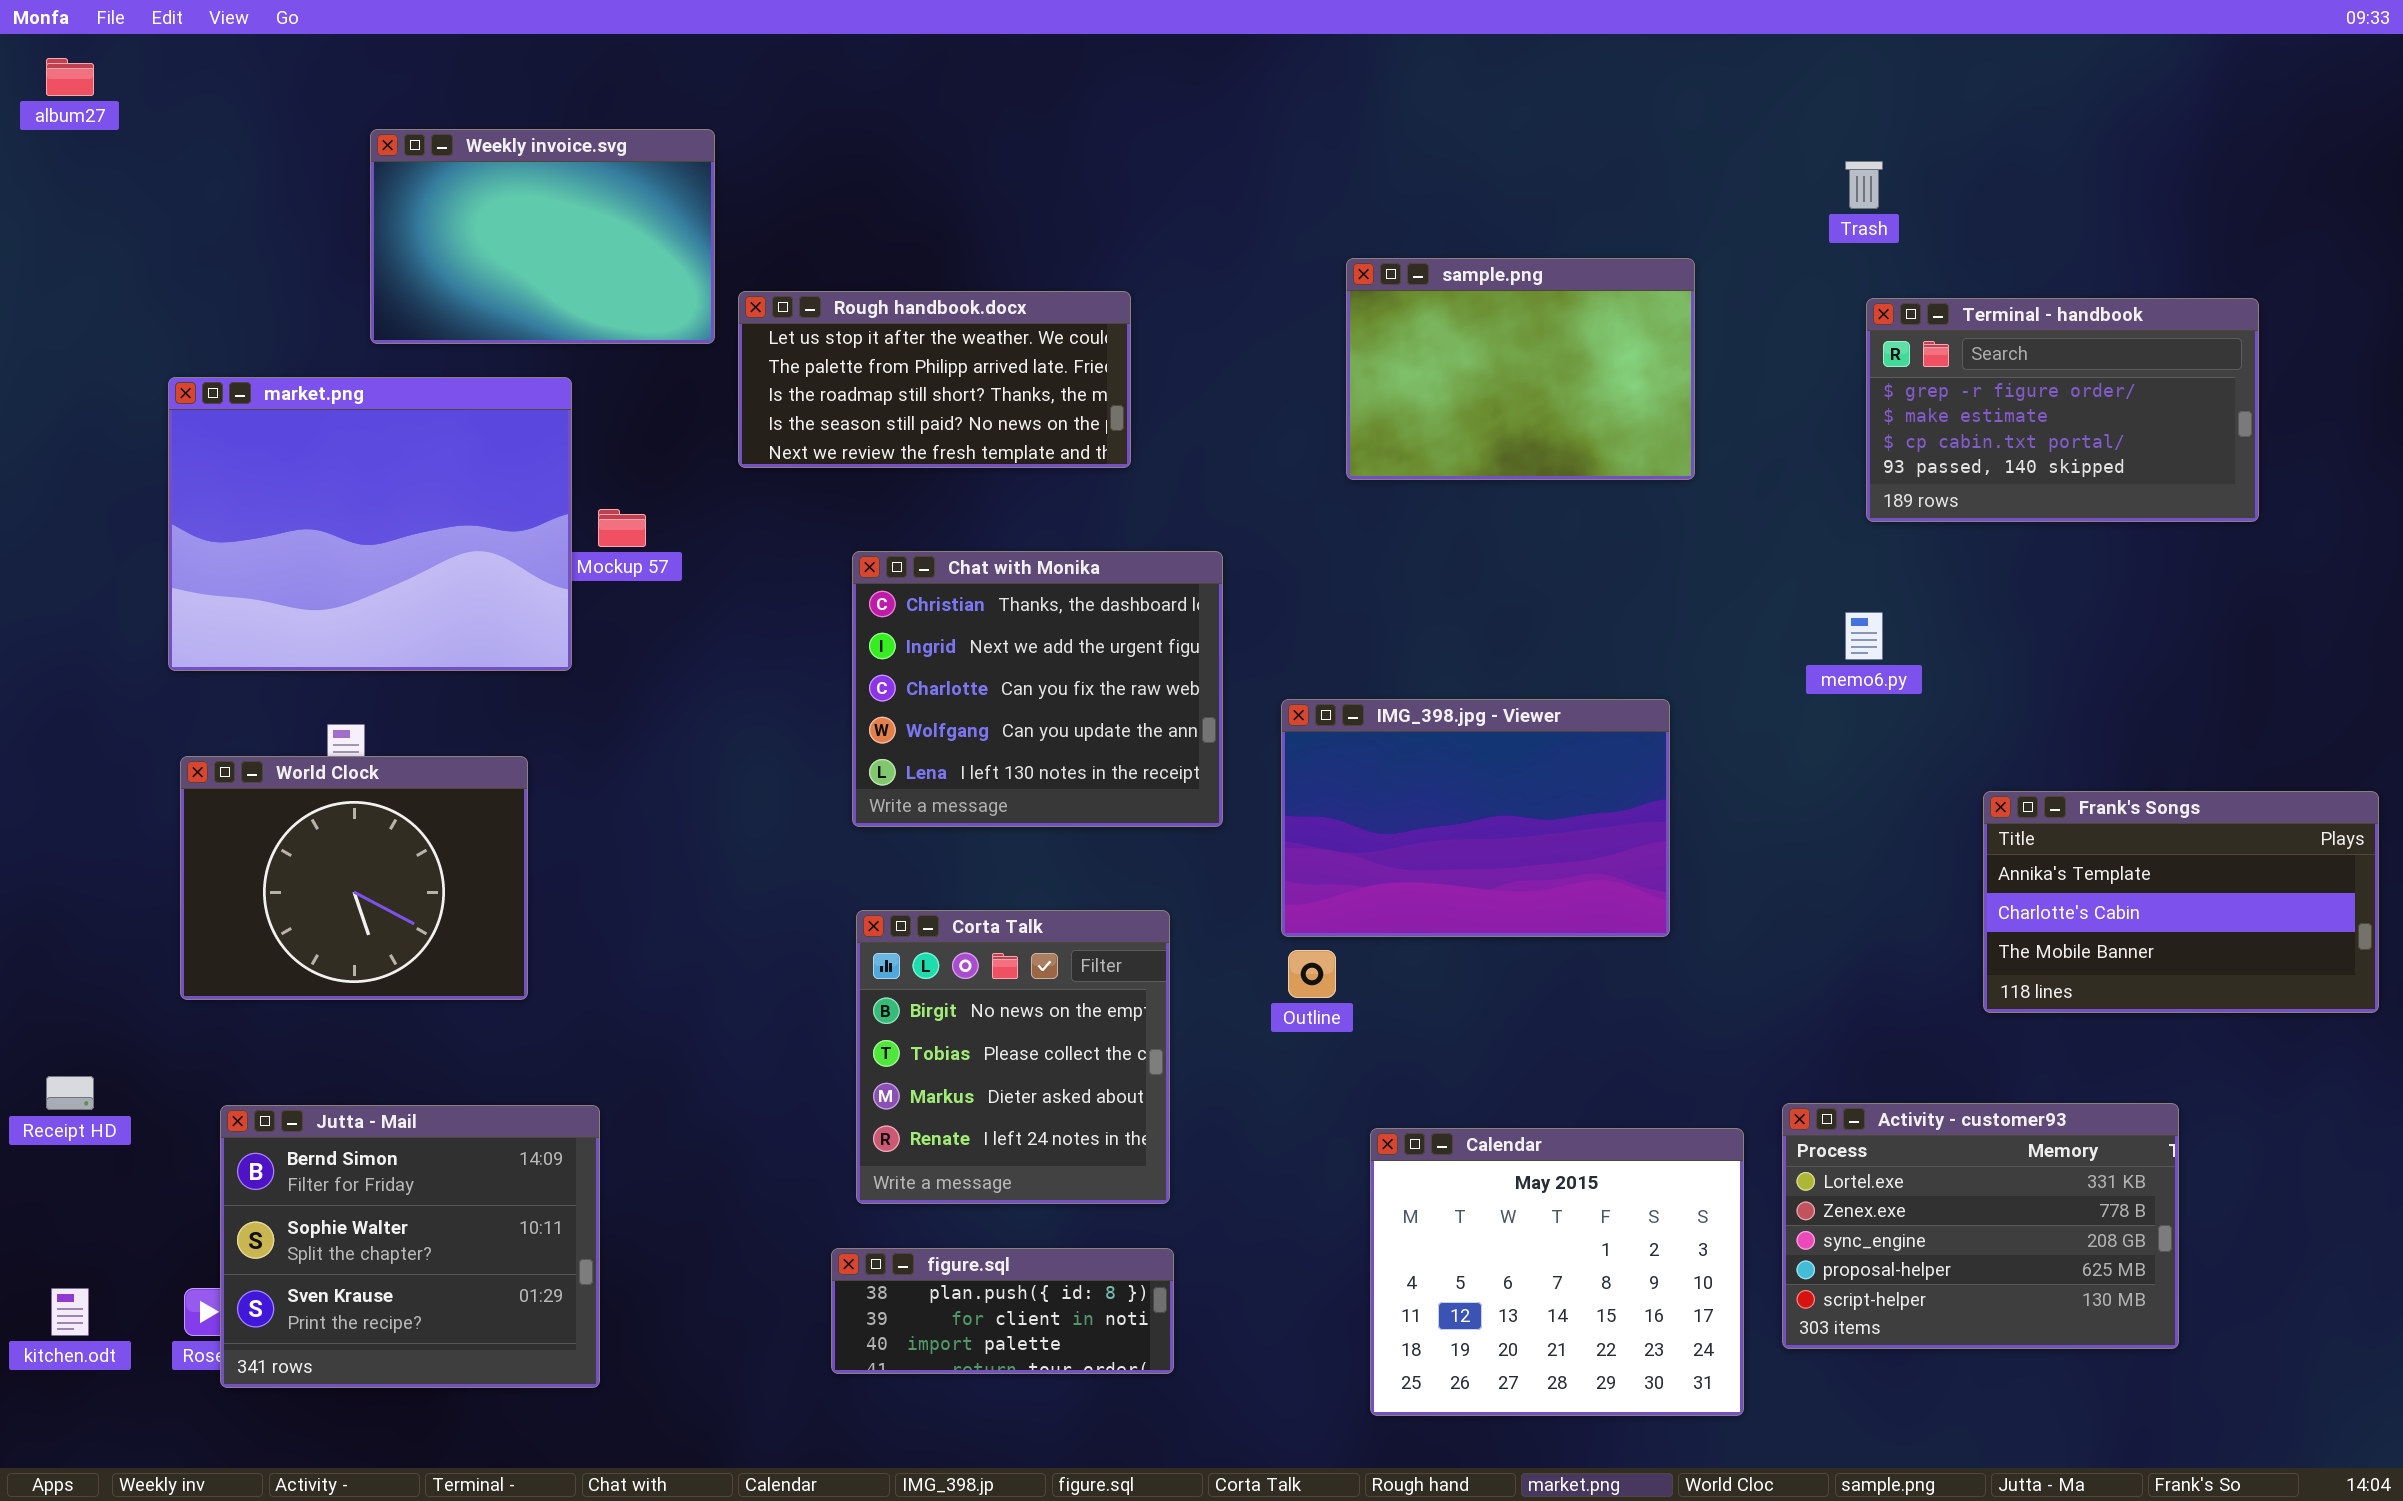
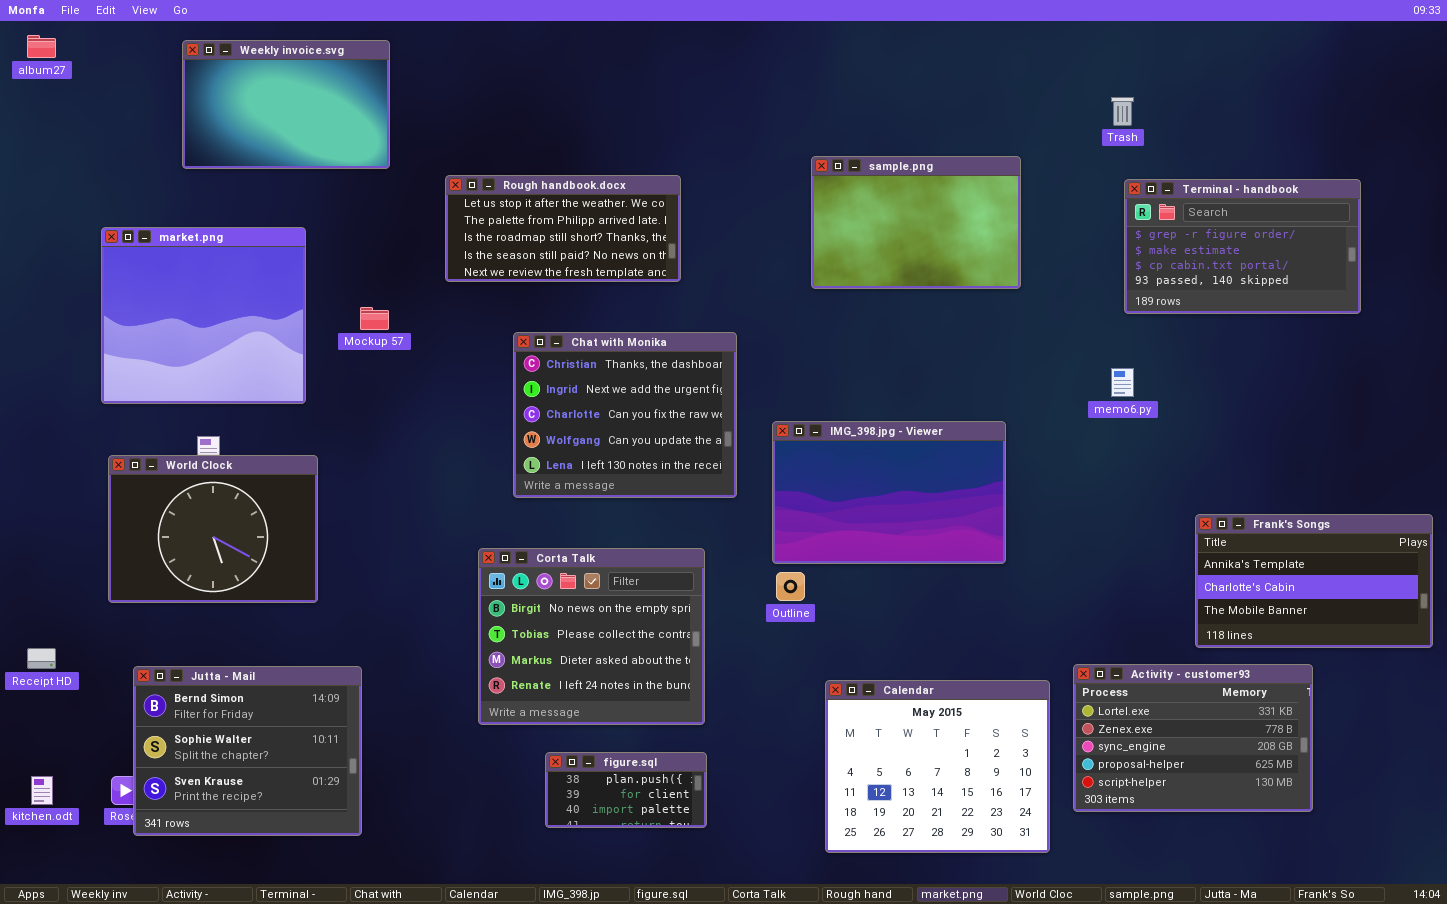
Weekly invoice.svg: [370,129,715,344] -> [182,40,390,169], moved
market.png: [168,377,572,671] -> [101,227,306,404], resized
Frank's Songs: [1983,791,2379,1013] -> [1195,514,1433,648], moved
Corta Talk: [856,910,1170,1204] -> [478,548,705,725], resized
figure.sql: [831,1248,1174,1374] -> [545,752,707,828], resized

